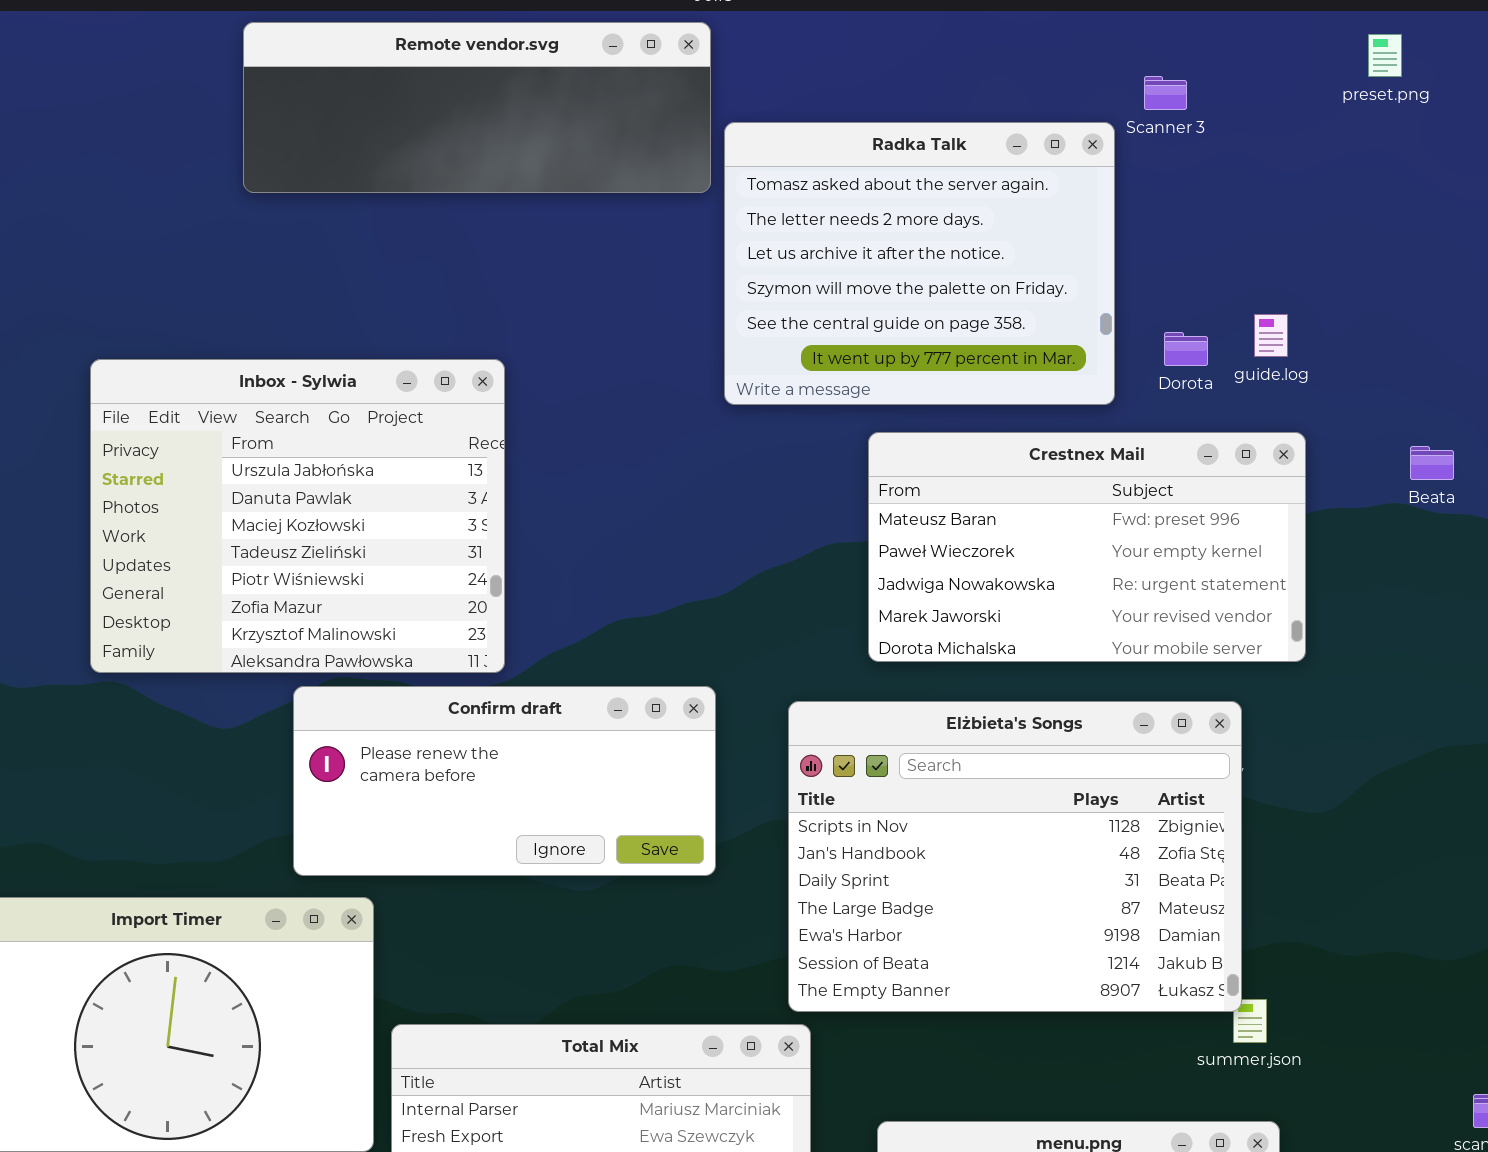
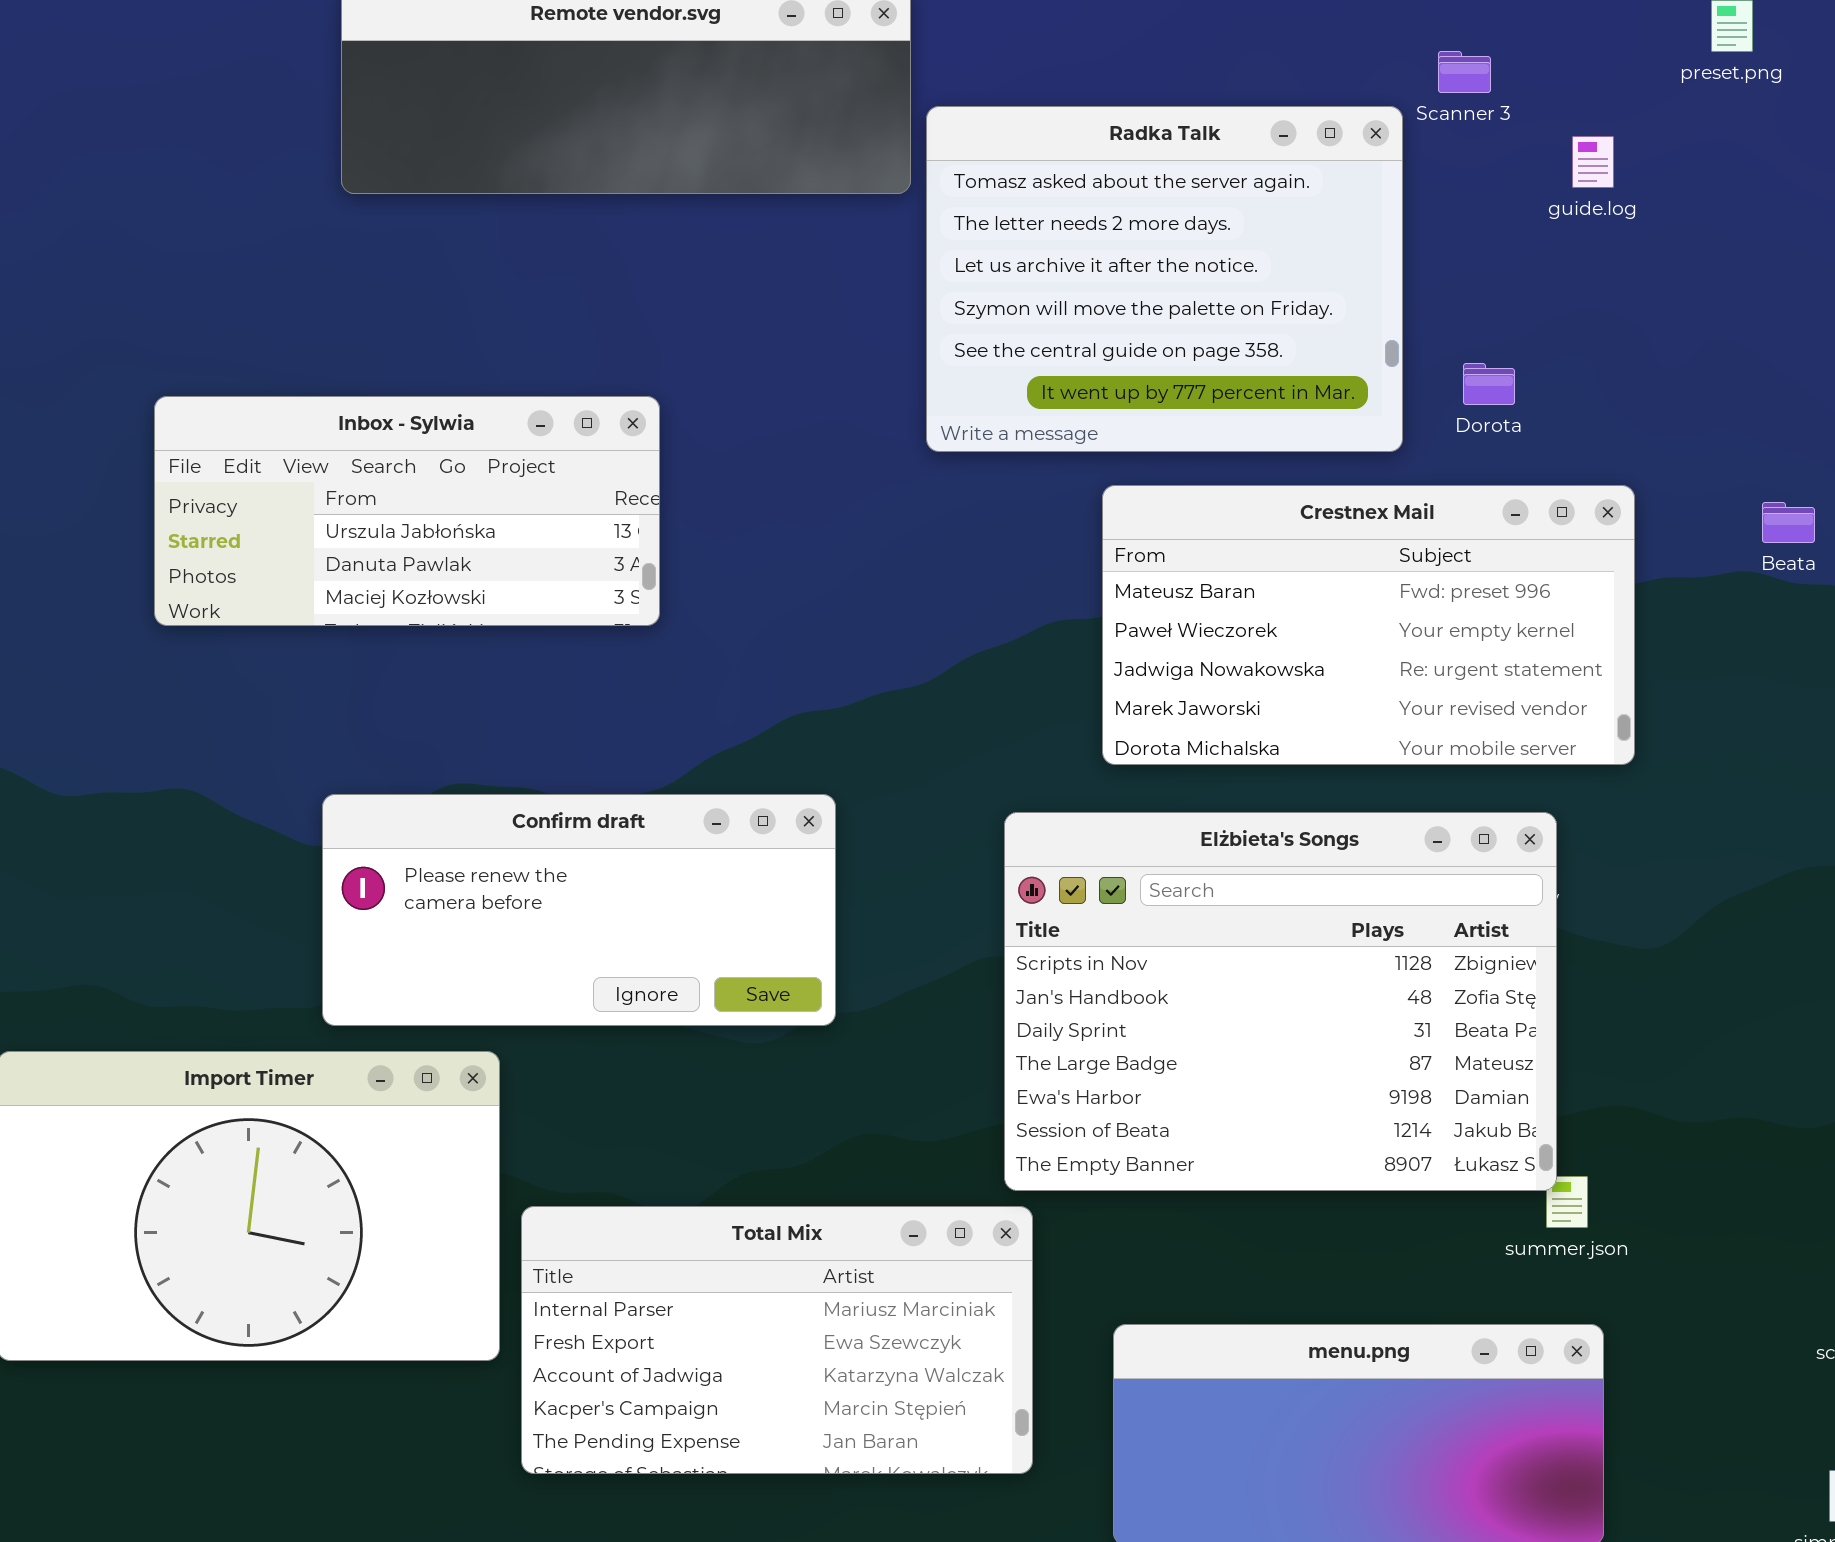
guide.log: [1254,314,1288,357] -> [1572,136,1614,188], moved
Inbox - Sylwia: [90,359,505,673] -> [154,396,660,626], resized
Confirm draft: [293,686,716,876] -> [322,794,836,1026], moved

